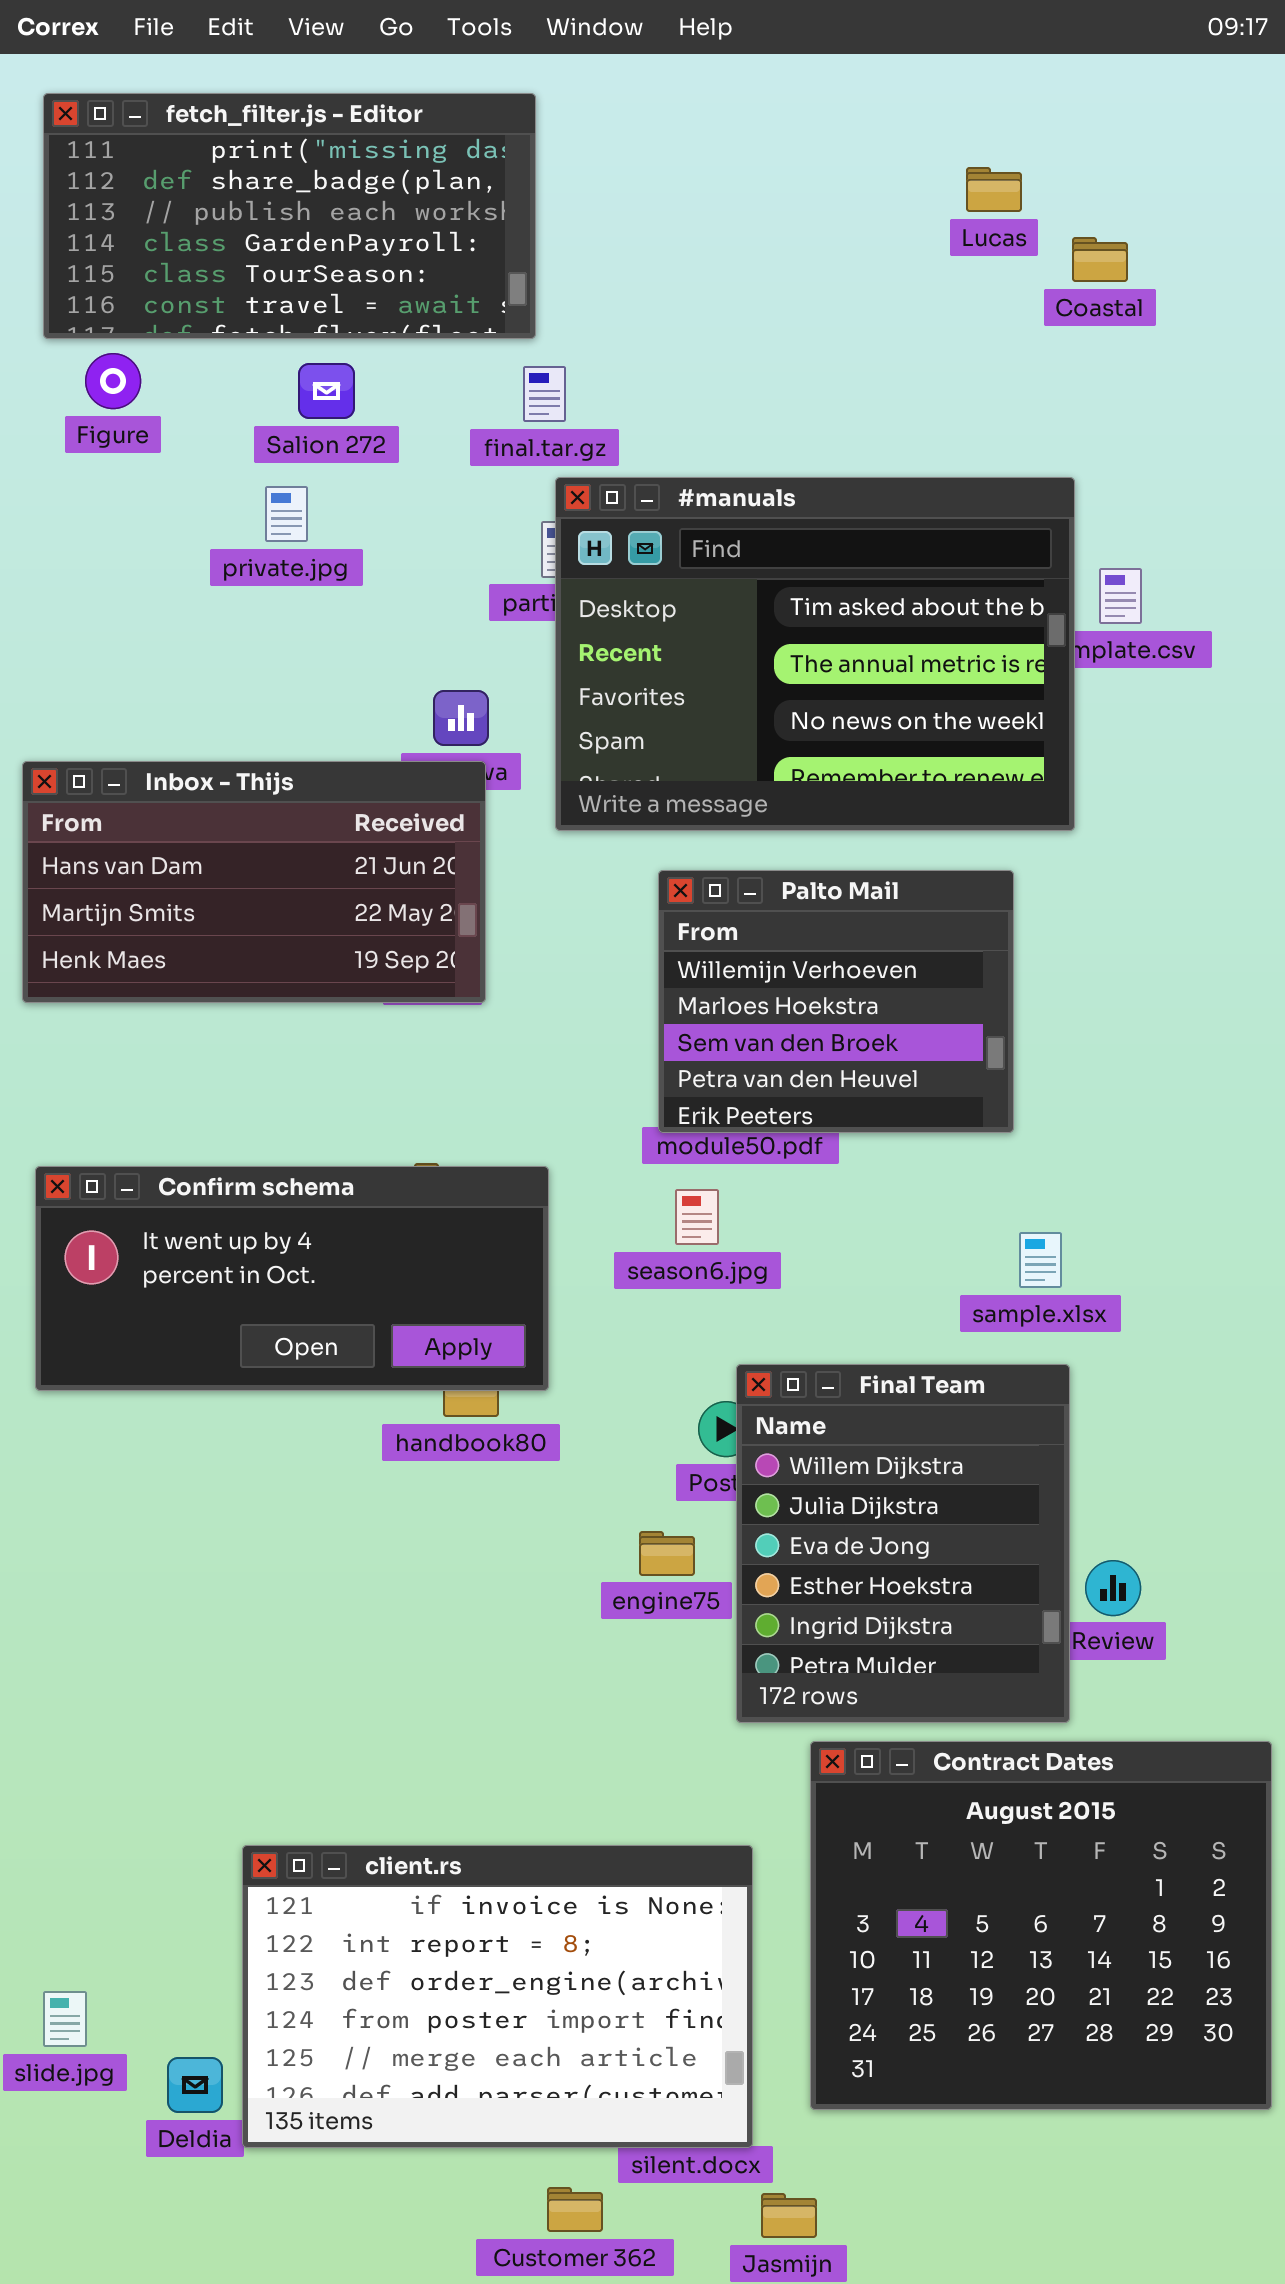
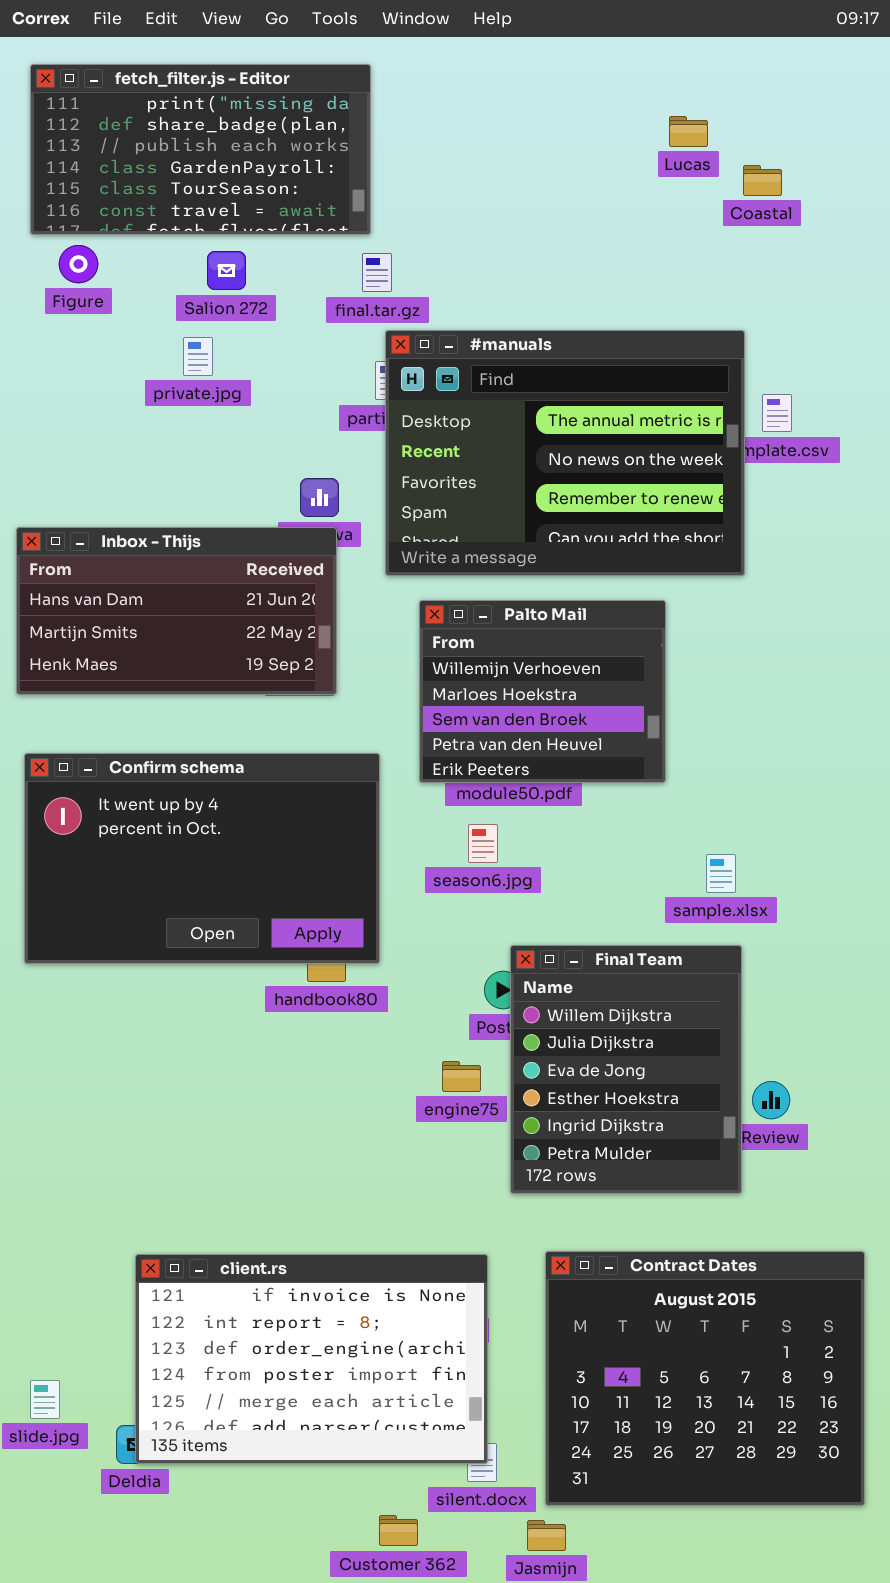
#manuals: [555,477,1075,831] -> [385,330,745,576], scrolled down 1 row
Palto Mail: [658,870,1014,1133] -> [419,600,666,783], moved
Confirm schema: [35,1166,549,1391] -> [24,753,380,964], resized
Contract Dates: [810,1741,1272,2110] -> [545,1251,865,1506], moved
client.rs: [242,1845,753,2148] -> [135,1254,488,1464], moved

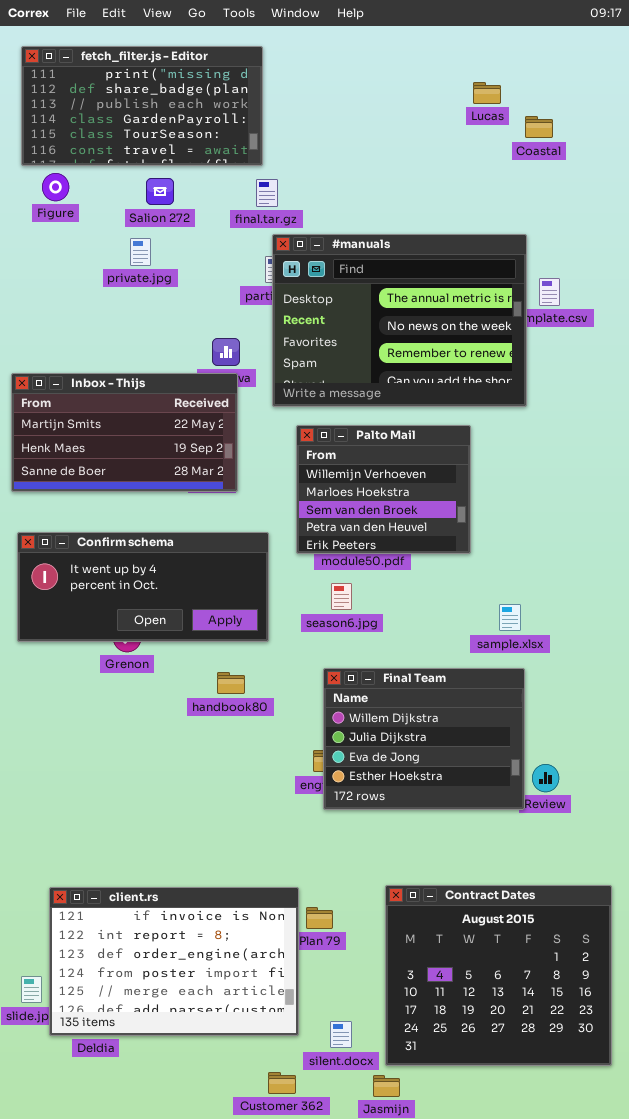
Inbox - Thijs: [16,527,337,695] -> [11,373,238,492], scrolled down 1 row
Confirm schema: [24,753,380,964] -> [17,532,269,642], resized
Final Team: [510,945,742,1194] -> [323,668,525,810], resized
client.rs: [135,1254,488,1464] -> [49,887,299,1036], moved

